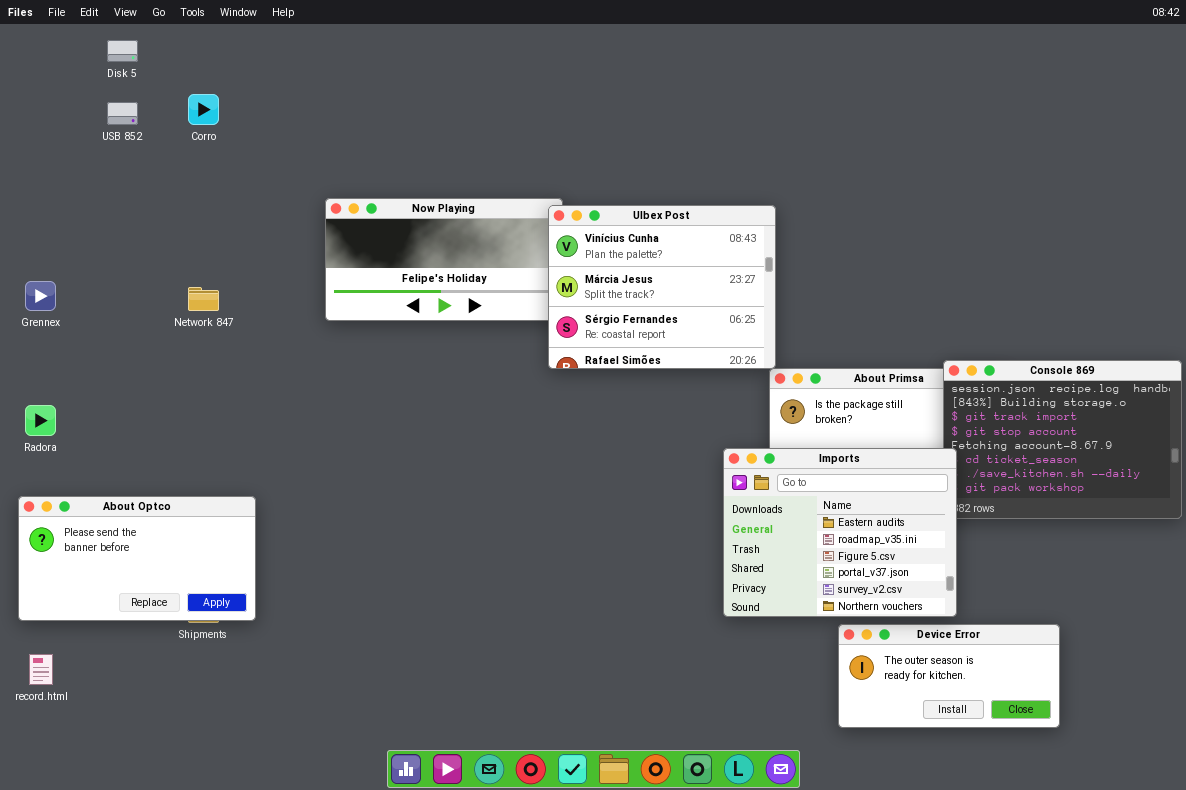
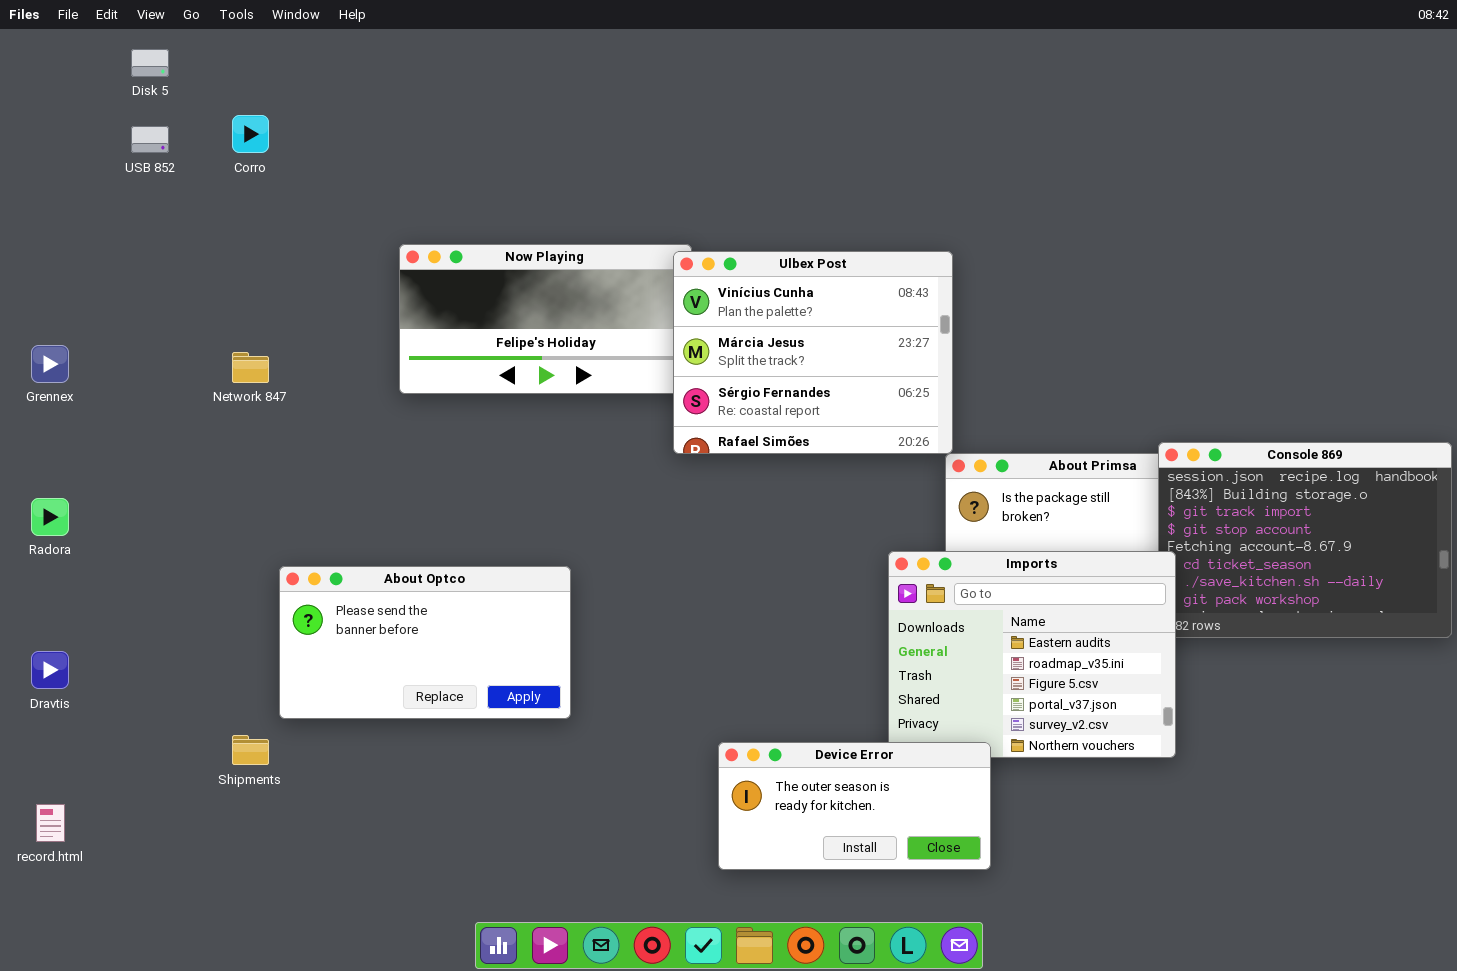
About Optco: [18,496,256,621] -> [279,566,571,719], moved
Device Error: [838,624,1060,728] -> [718,742,991,870], moved

